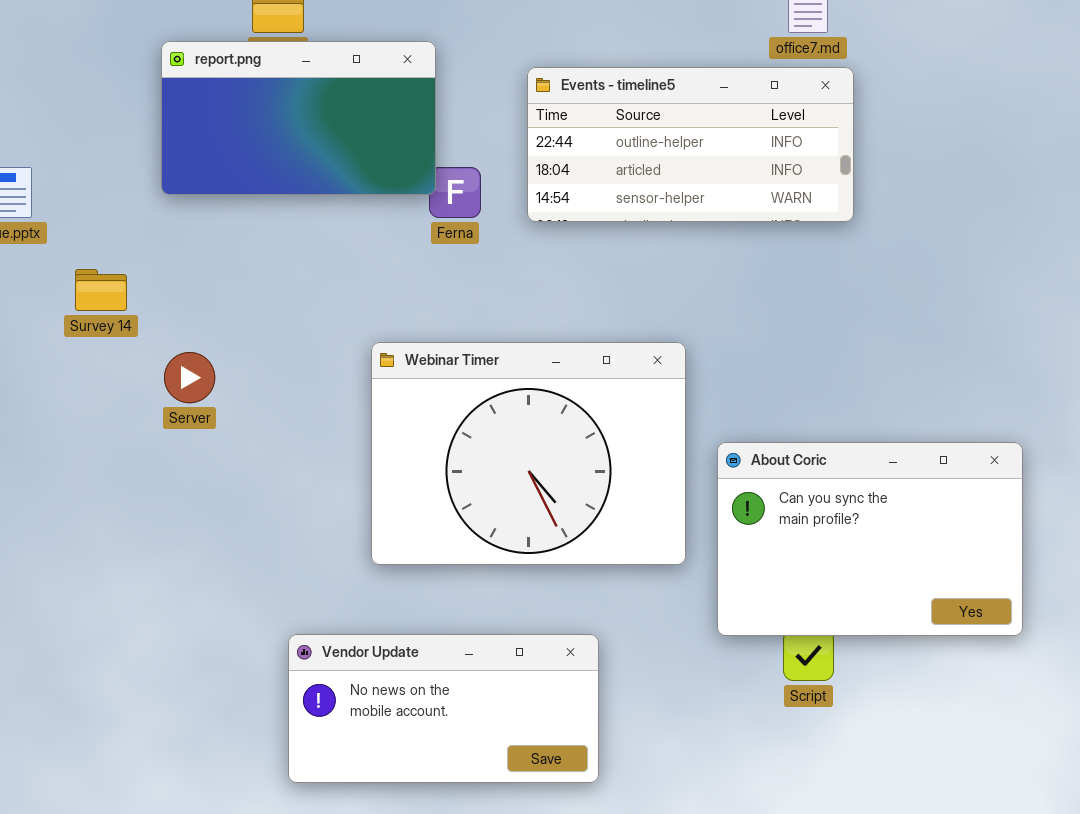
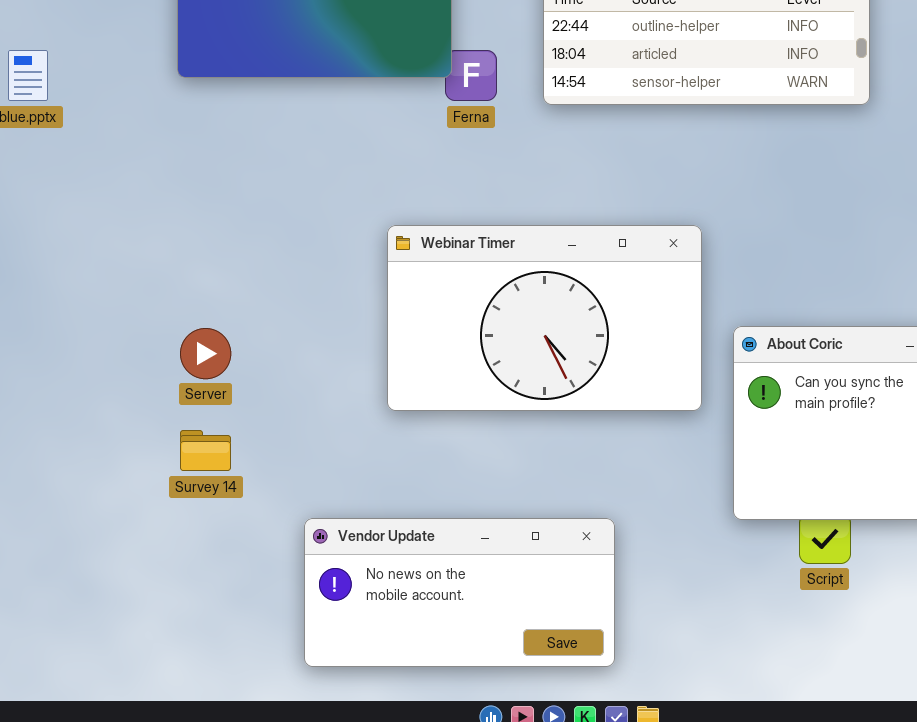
Survey 14: [75,269,127,311] -> [180,430,231,471], moved
Webinar Timer: [371,342,686,565] -> [387,225,702,411], resized
Server: [164,352,215,403] -> [180,328,231,379], moved

